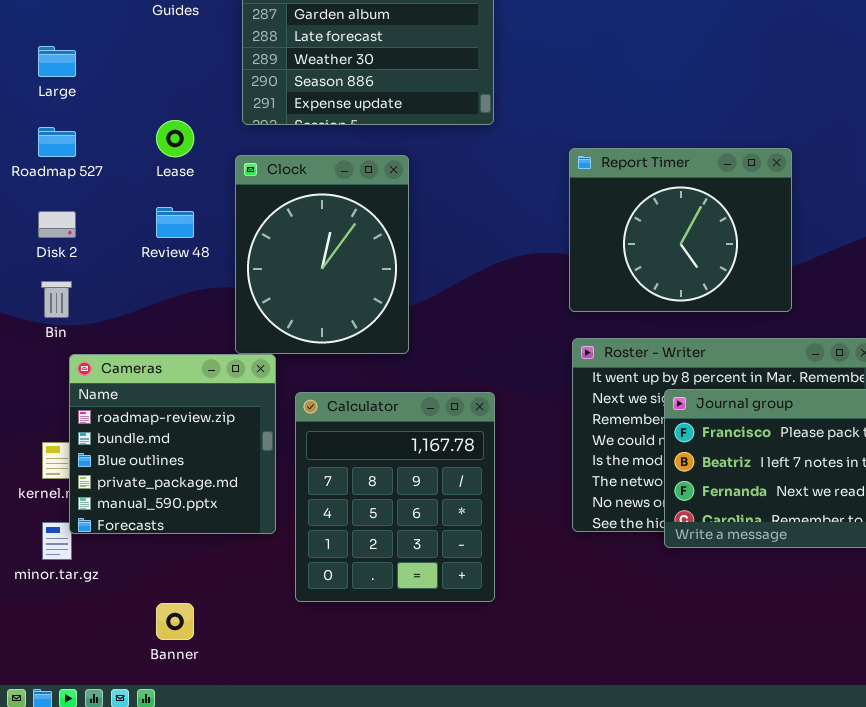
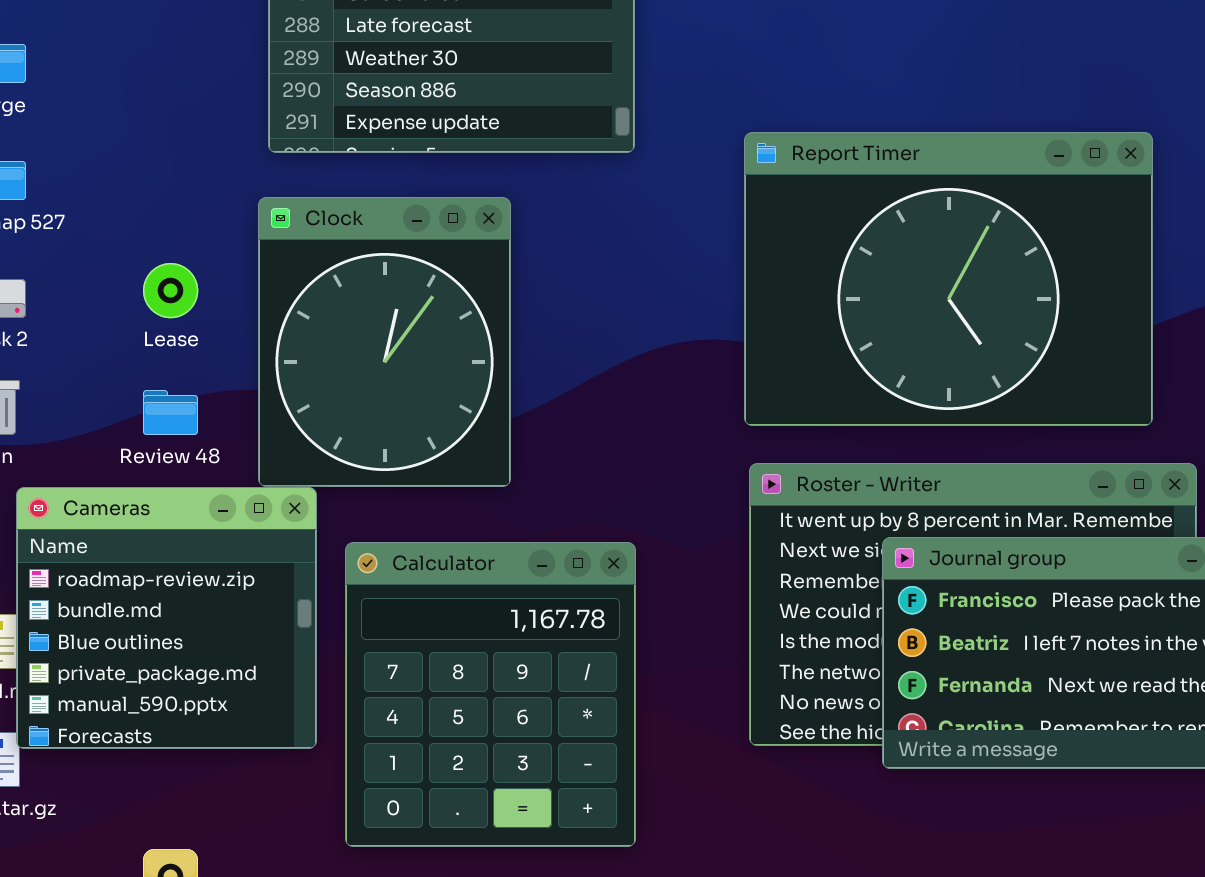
Lease: [156,120,194,157] -> [143,263,198,318], moved
Report Timer: [569,148,792,312] -> [744,132,1153,426], resized
Review 48: [156,207,194,238] -> [143,390,198,435], moved

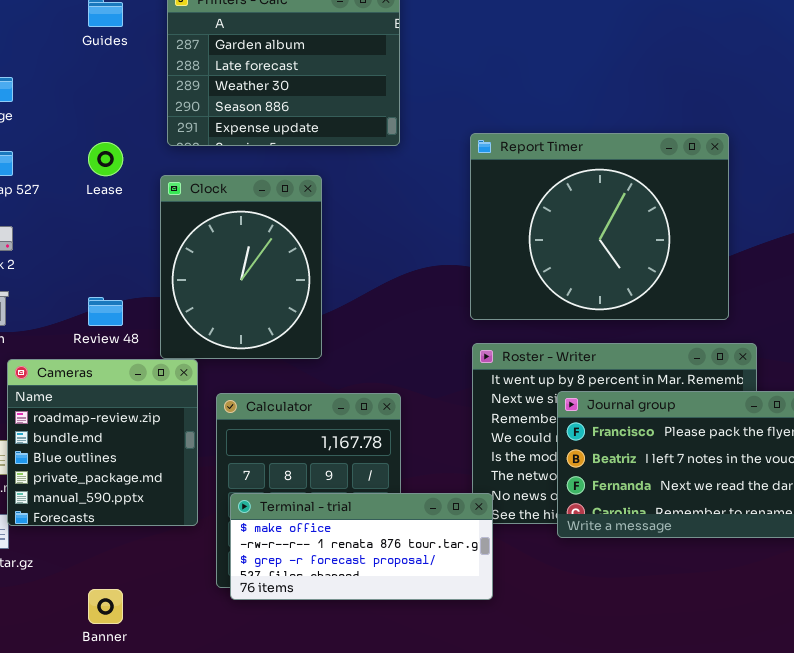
Lease: [143,263,198,318] -> [88,142,123,176], moved
Terminal - trial: none -> [230,493,493,600], opened

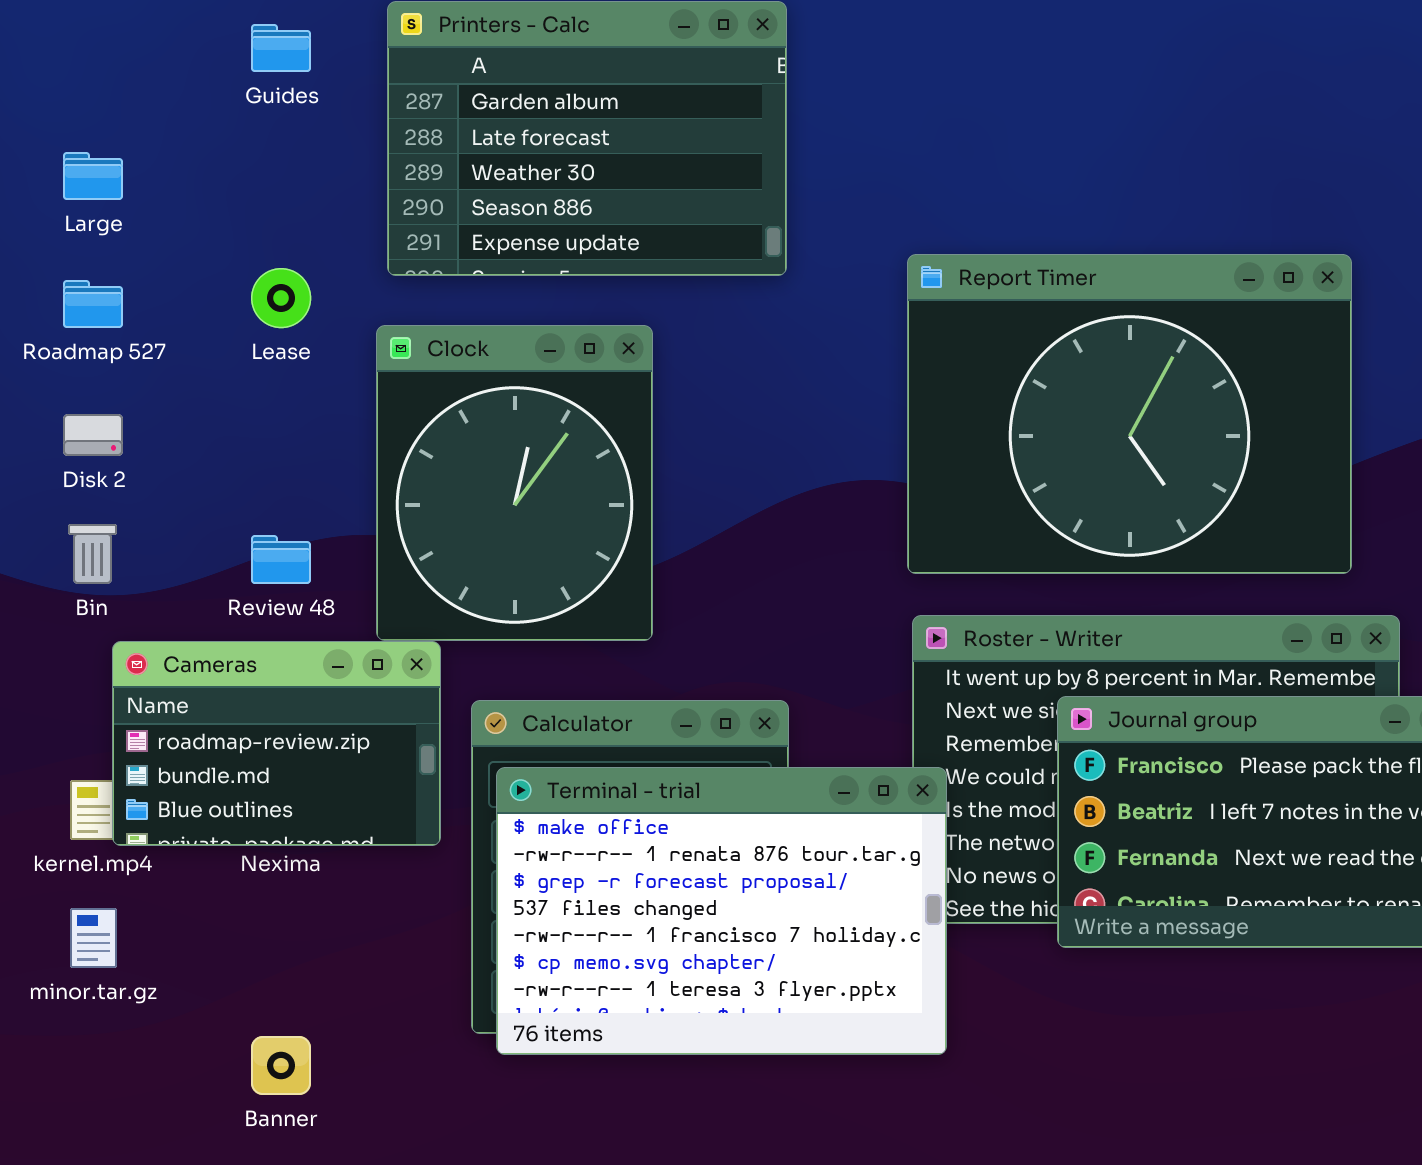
Cameras: [7,359,198,526] -> [112,641,441,846], resized
Terminal - trial: [230,493,493,600] -> [496,767,947,1055], resized

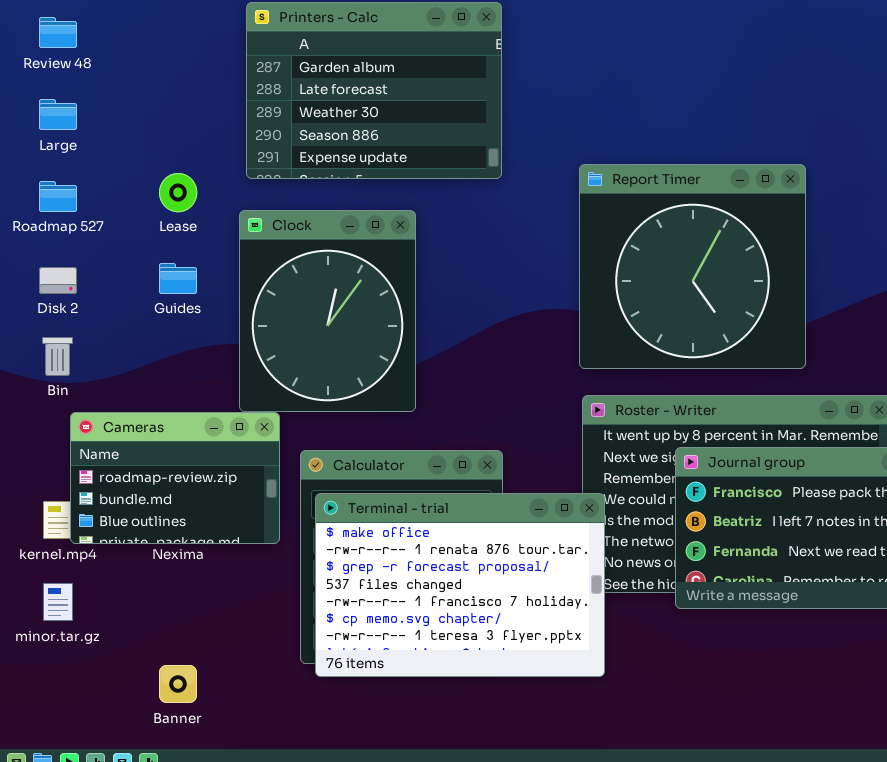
Guides: [251,24,311,72] -> [159,263,197,294], moved
Report Timer: [907,254,1352,574] -> [579,164,806,369], resized
Review 48: [251,535,311,584] -> [39,17,77,48], moved

